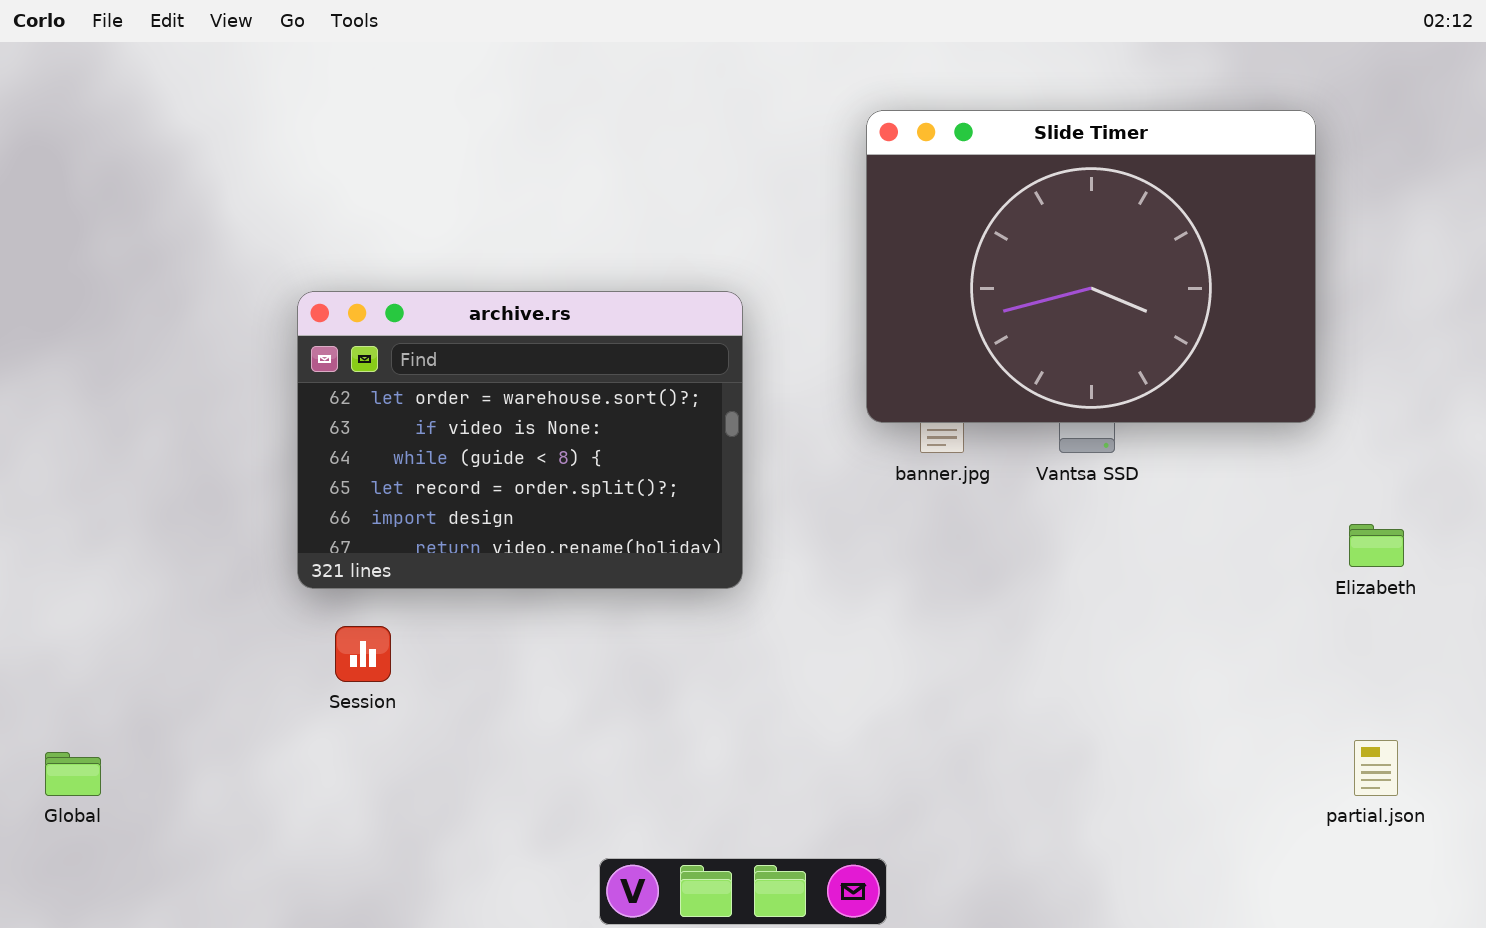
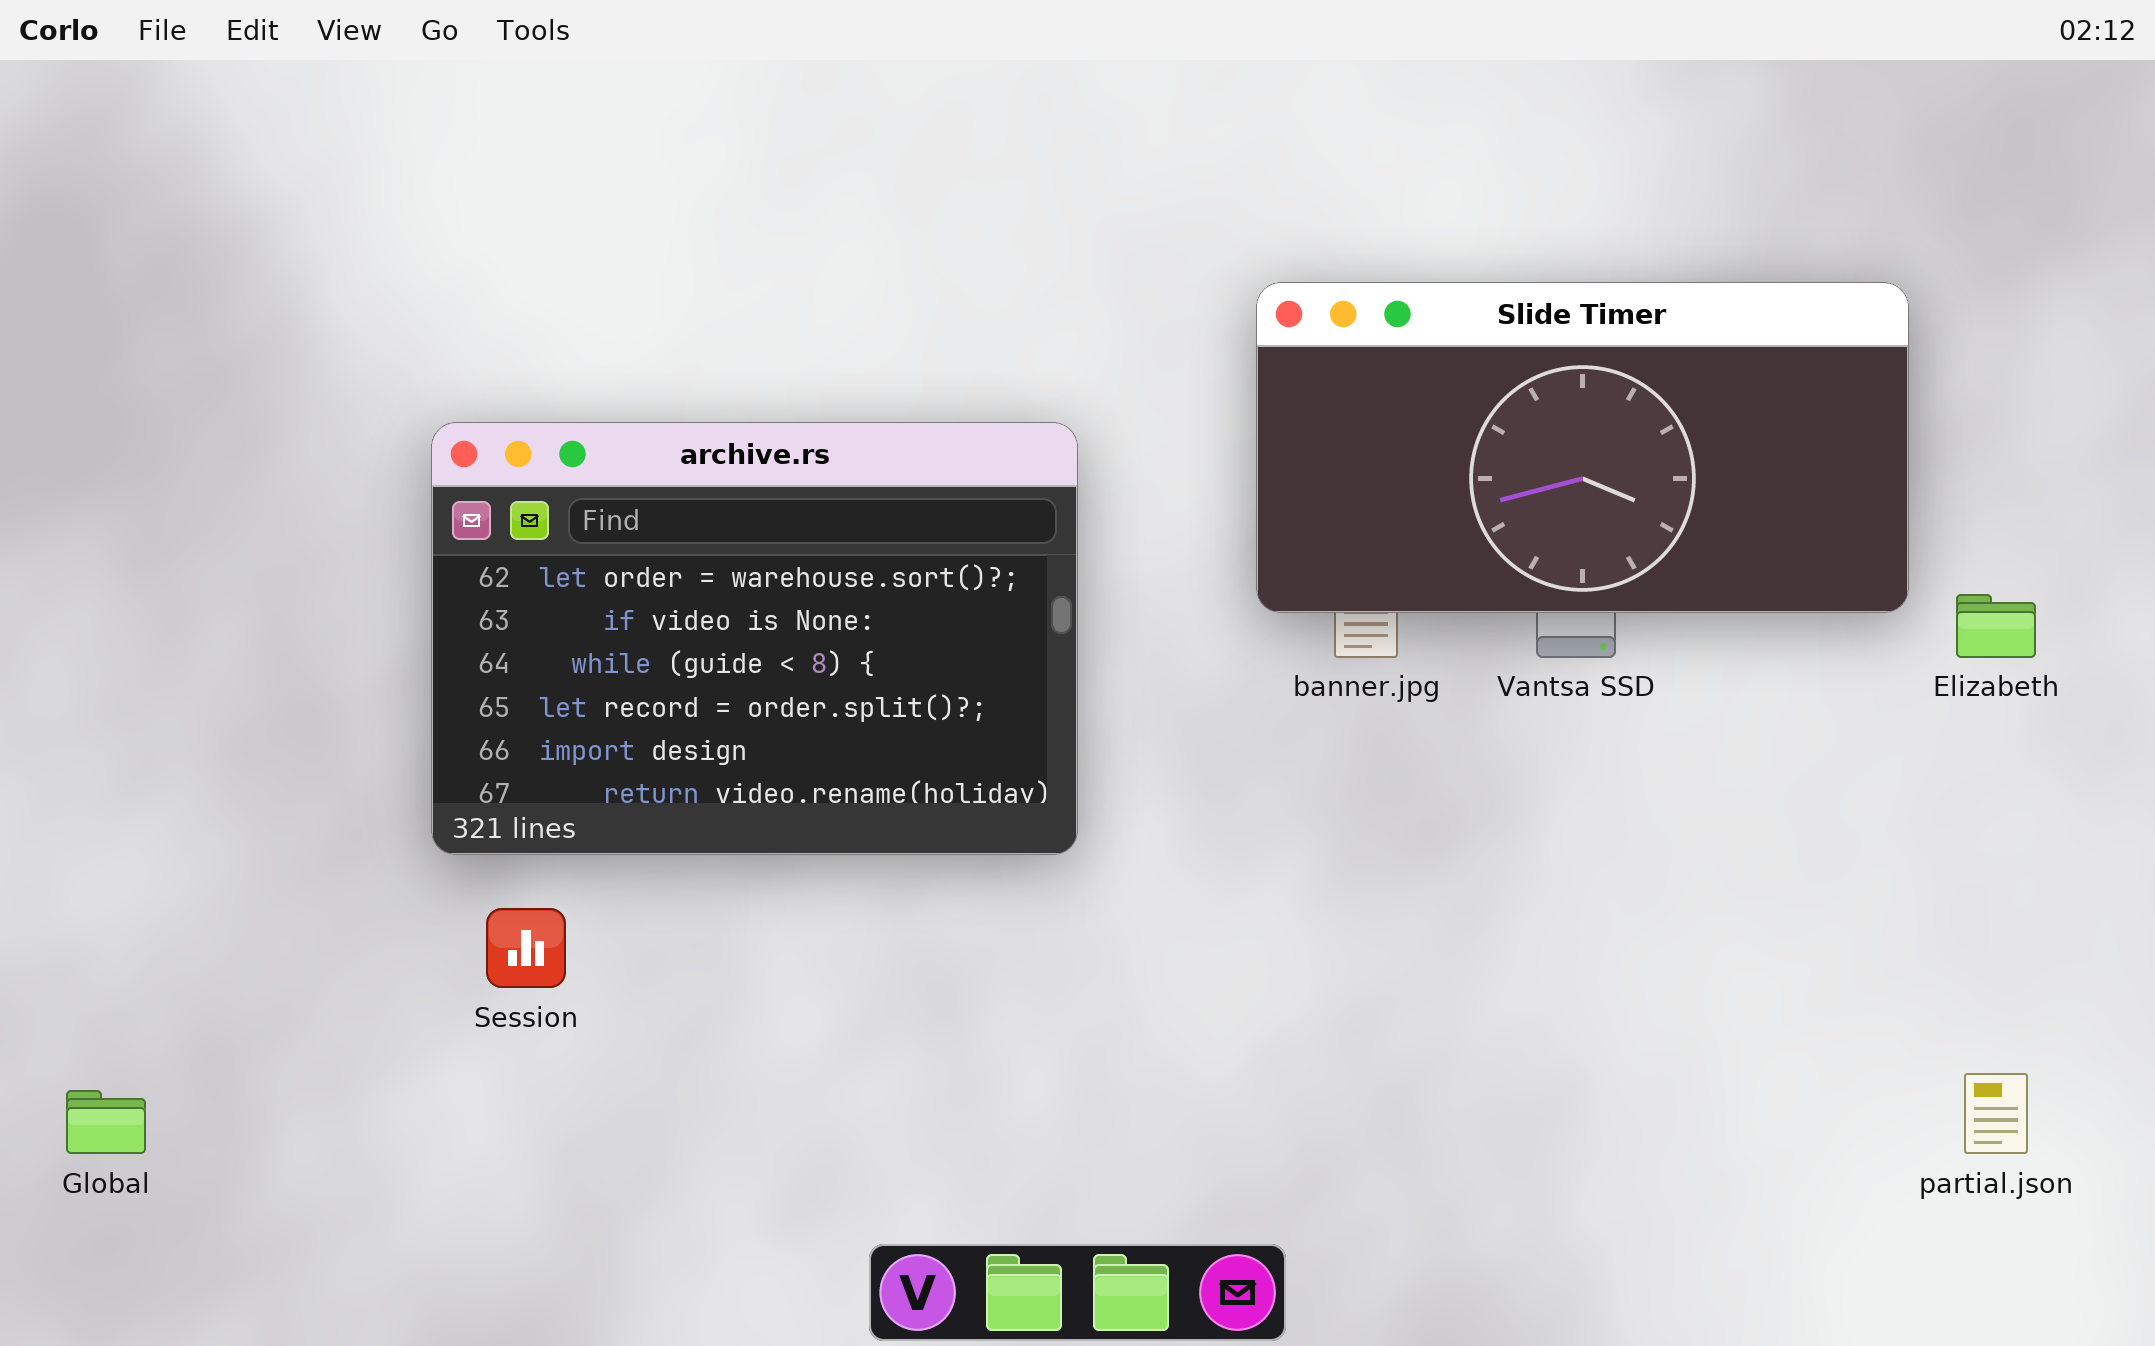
Slide Timer: [866,110,1316,423] -> [1256,282,1909,613], resized
Elizabeth: [1349,524,1404,567] -> [1956,594,2036,658], moved

